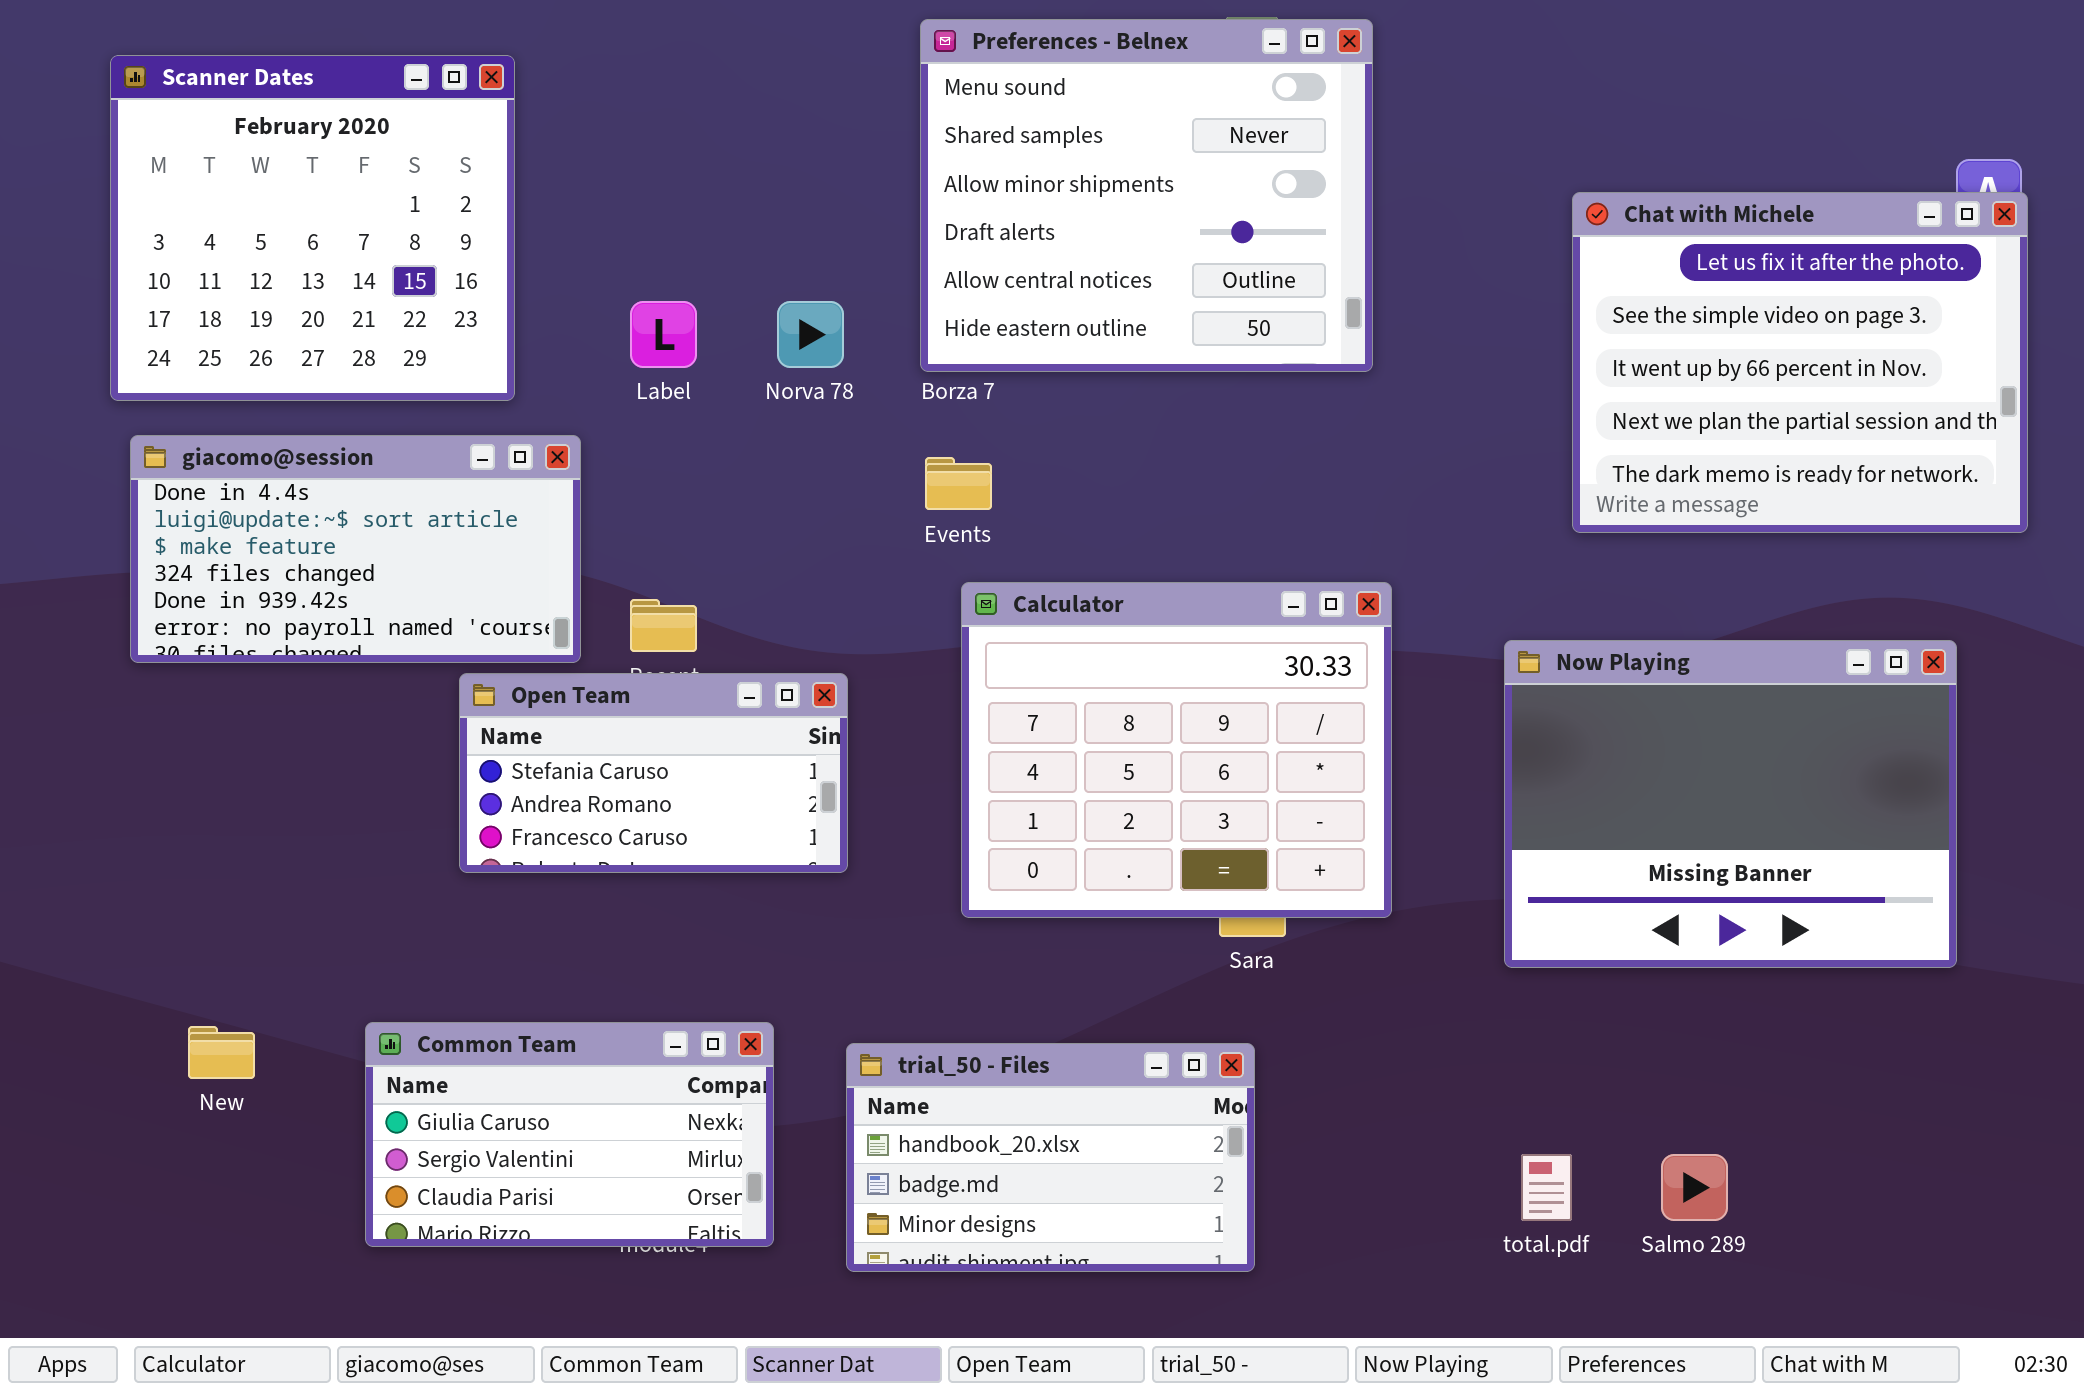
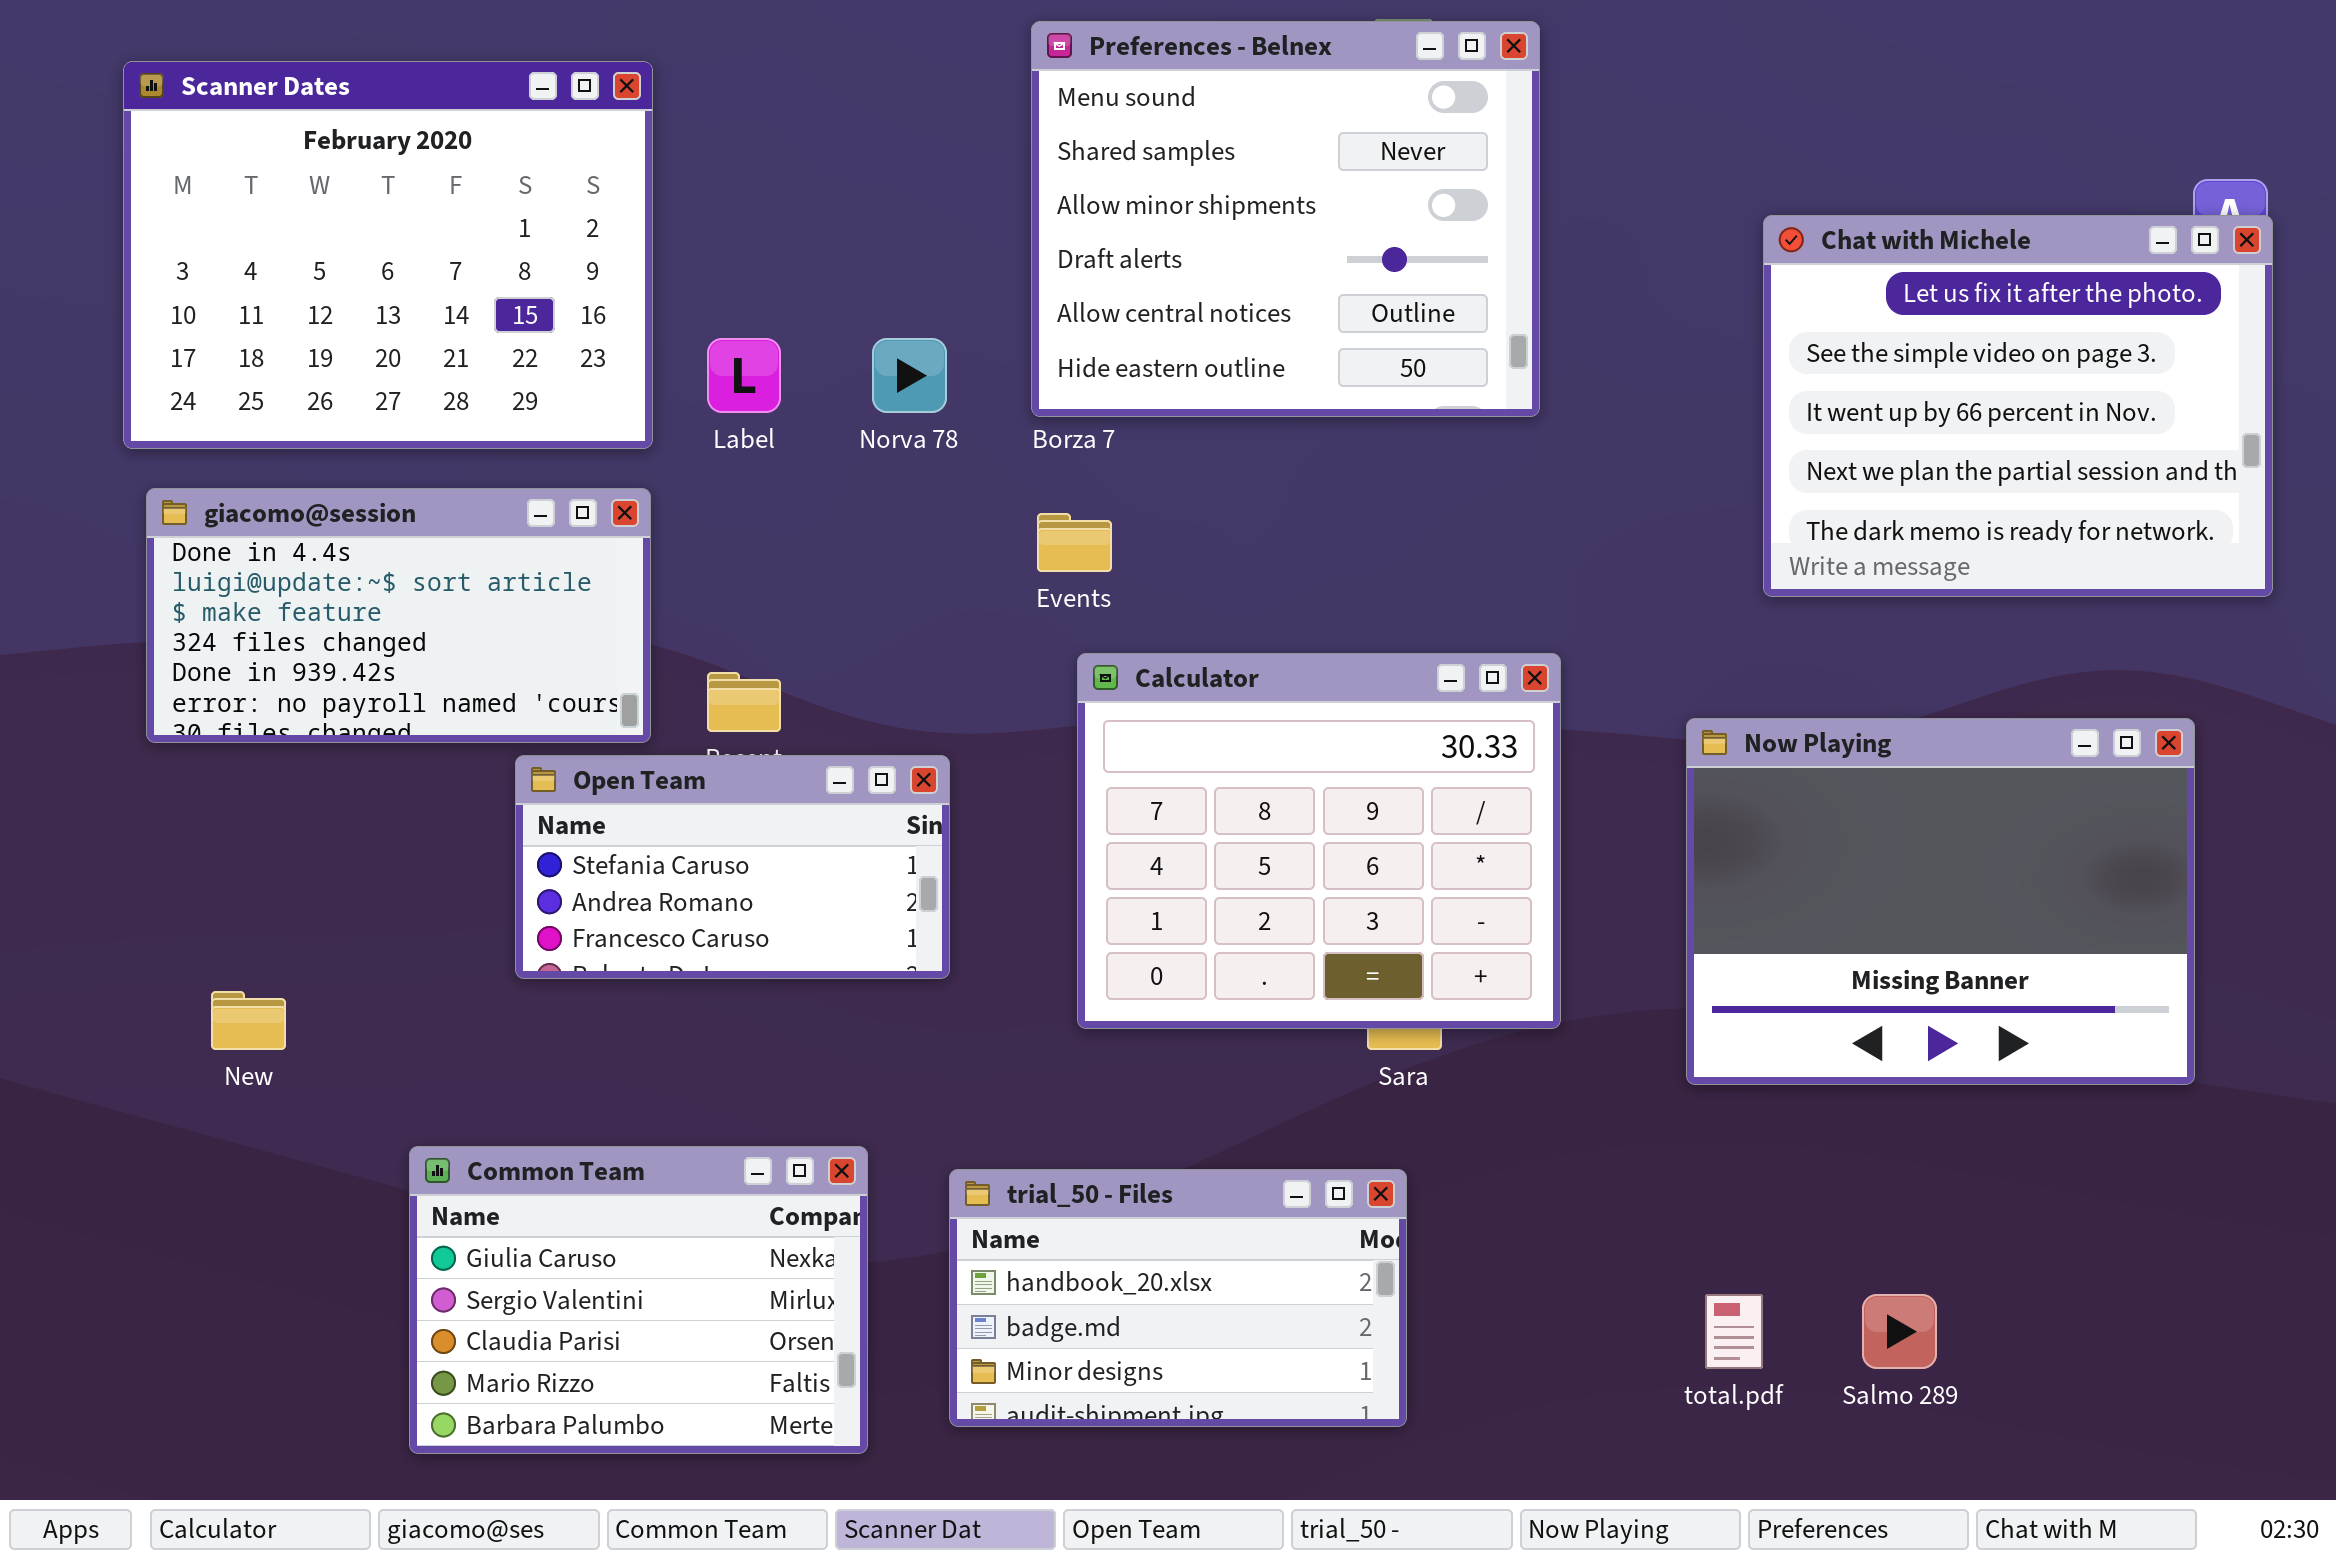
Scanner Dates: [110,55,515,401] -> [123,61,653,449], resized
Common Team: [365,1022,774,1247] -> [409,1146,868,1454], resized
New: [188,1026,255,1079] -> [211,991,286,1050], moved

